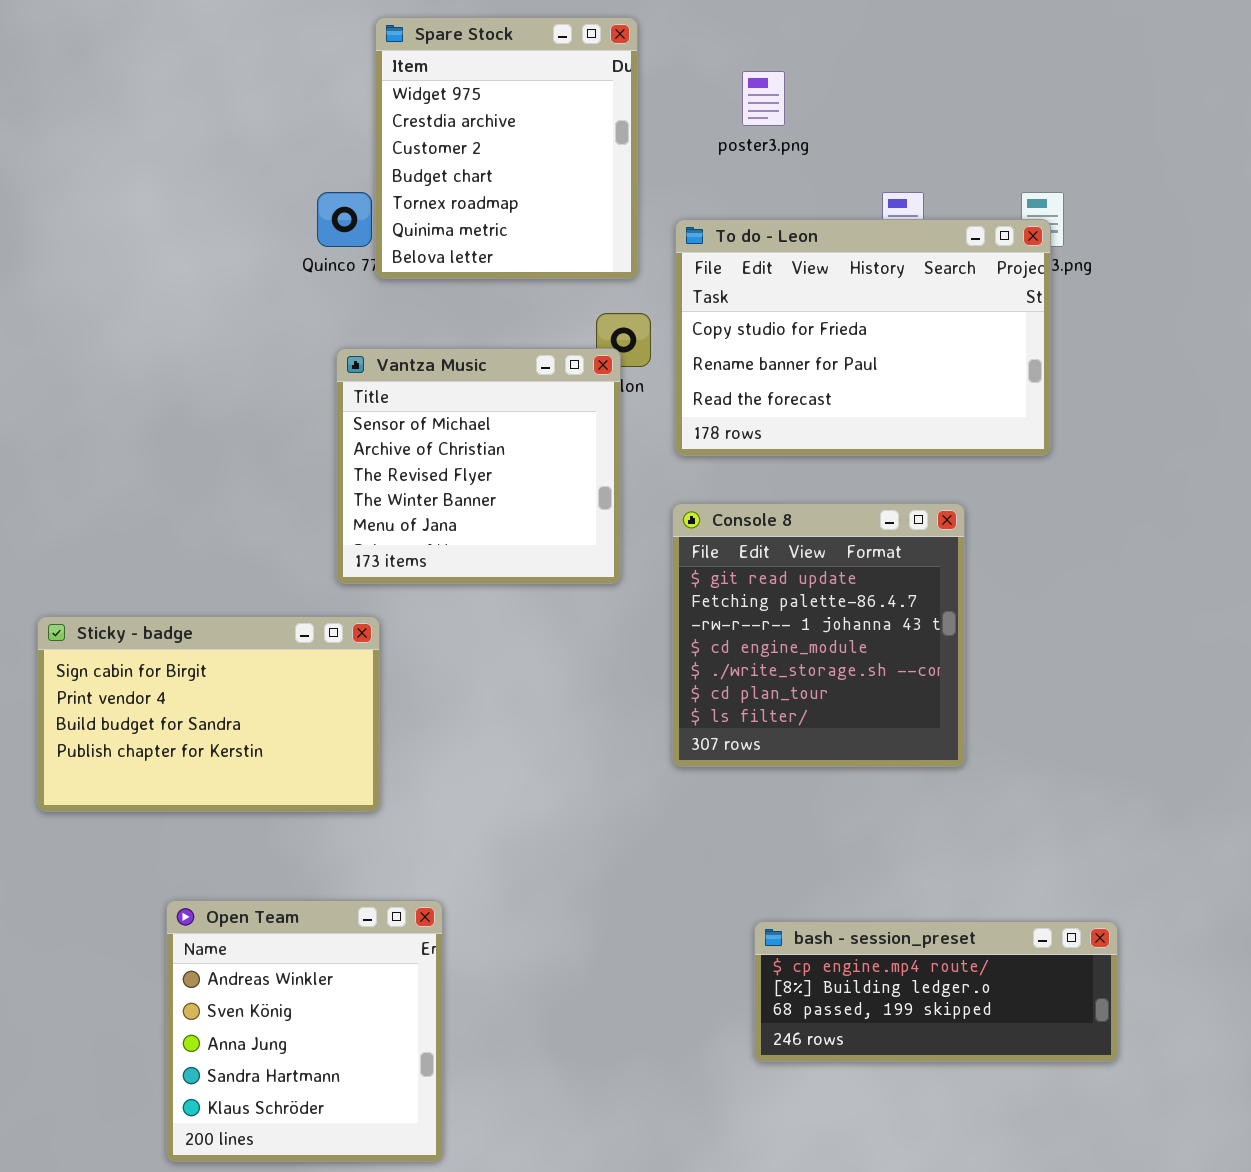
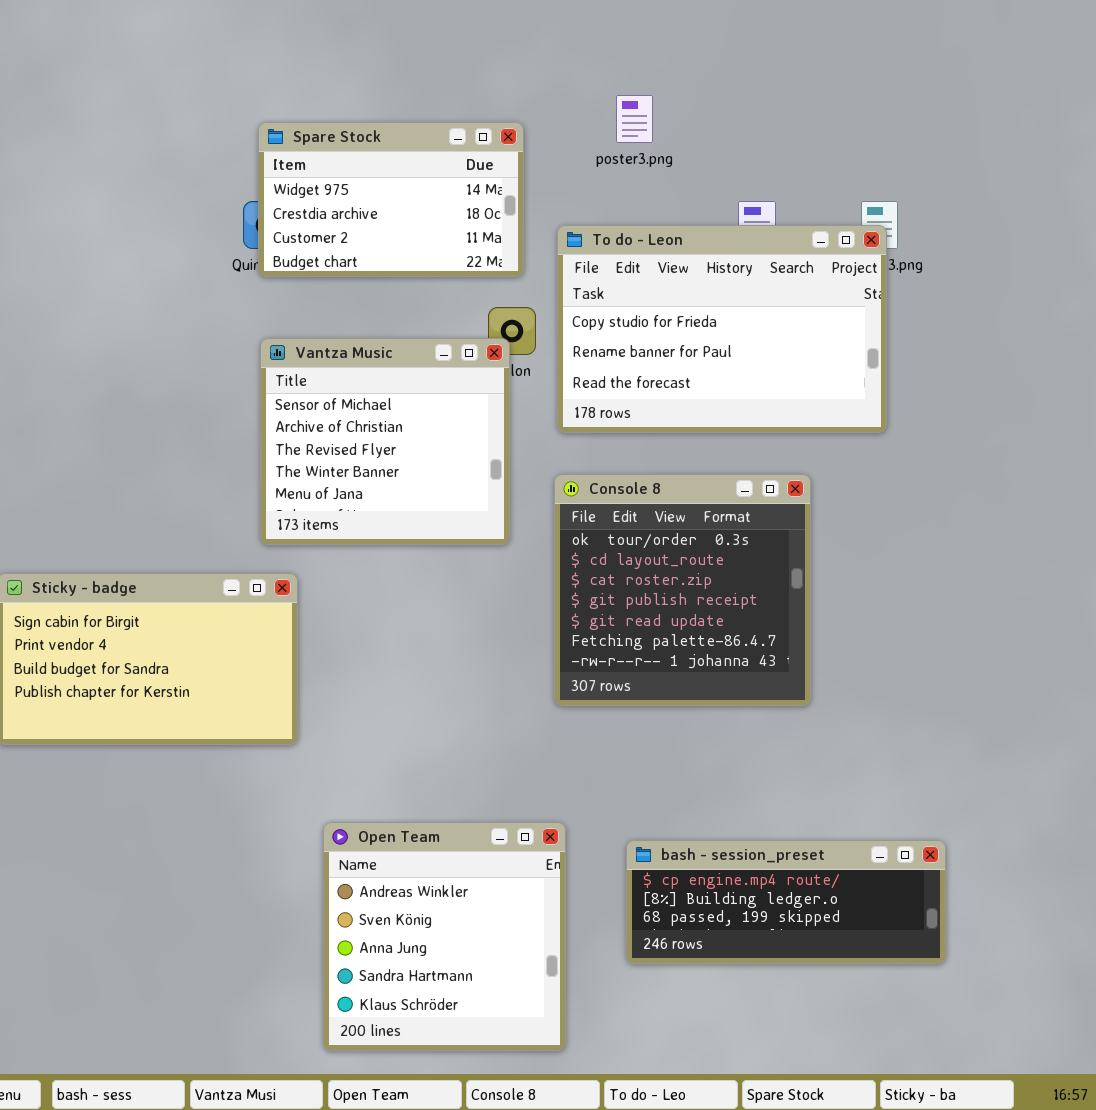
Spare Stock: [375,17,638,279] -> [258,122,524,277], resized
Console 8: [672,503,965,767] -> [554,474,811,706], scrolled up 4 rows
Open Team: [166,900,443,1162] -> [323,822,566,1051], moved

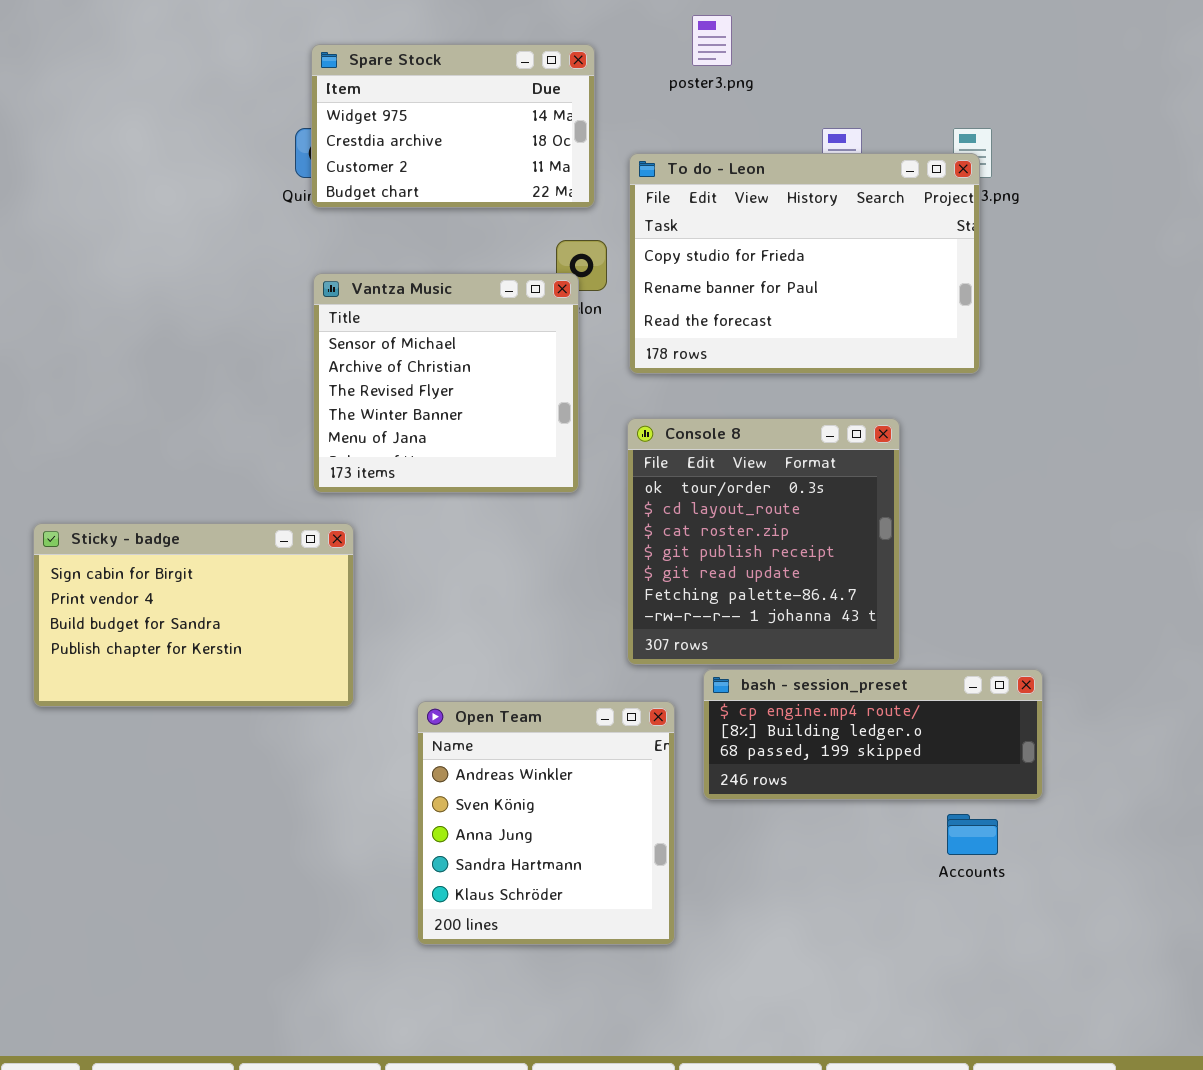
Open Team: [323,822,566,1051] -> [417,701,675,945], moved
bash - session_preset: [626,840,946,964] -> [703,669,1043,800], moved

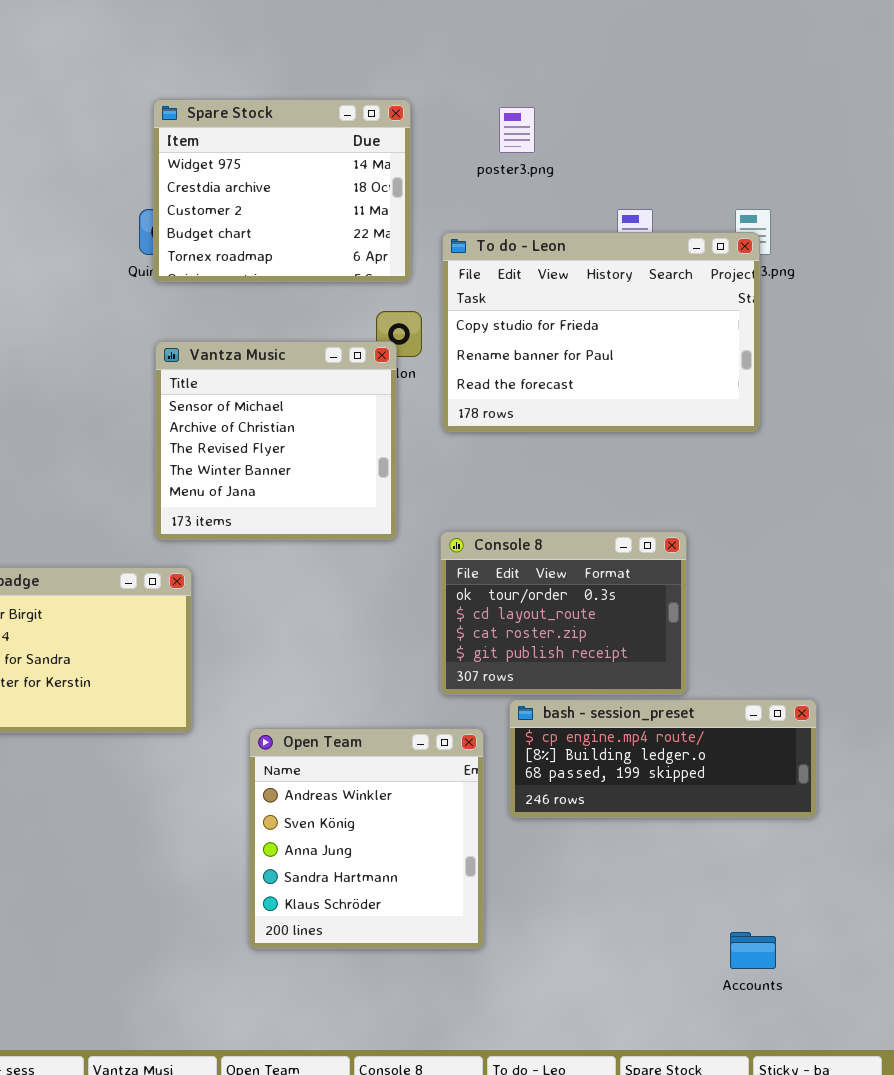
Spare Stock: [311,44,595,208] -> [153,99,411,282], resized
Console 8: [627,418,900,665] -> [440,531,687,695], resized
Accounts: [947,814,998,855] -> [730,932,776,969], moved

